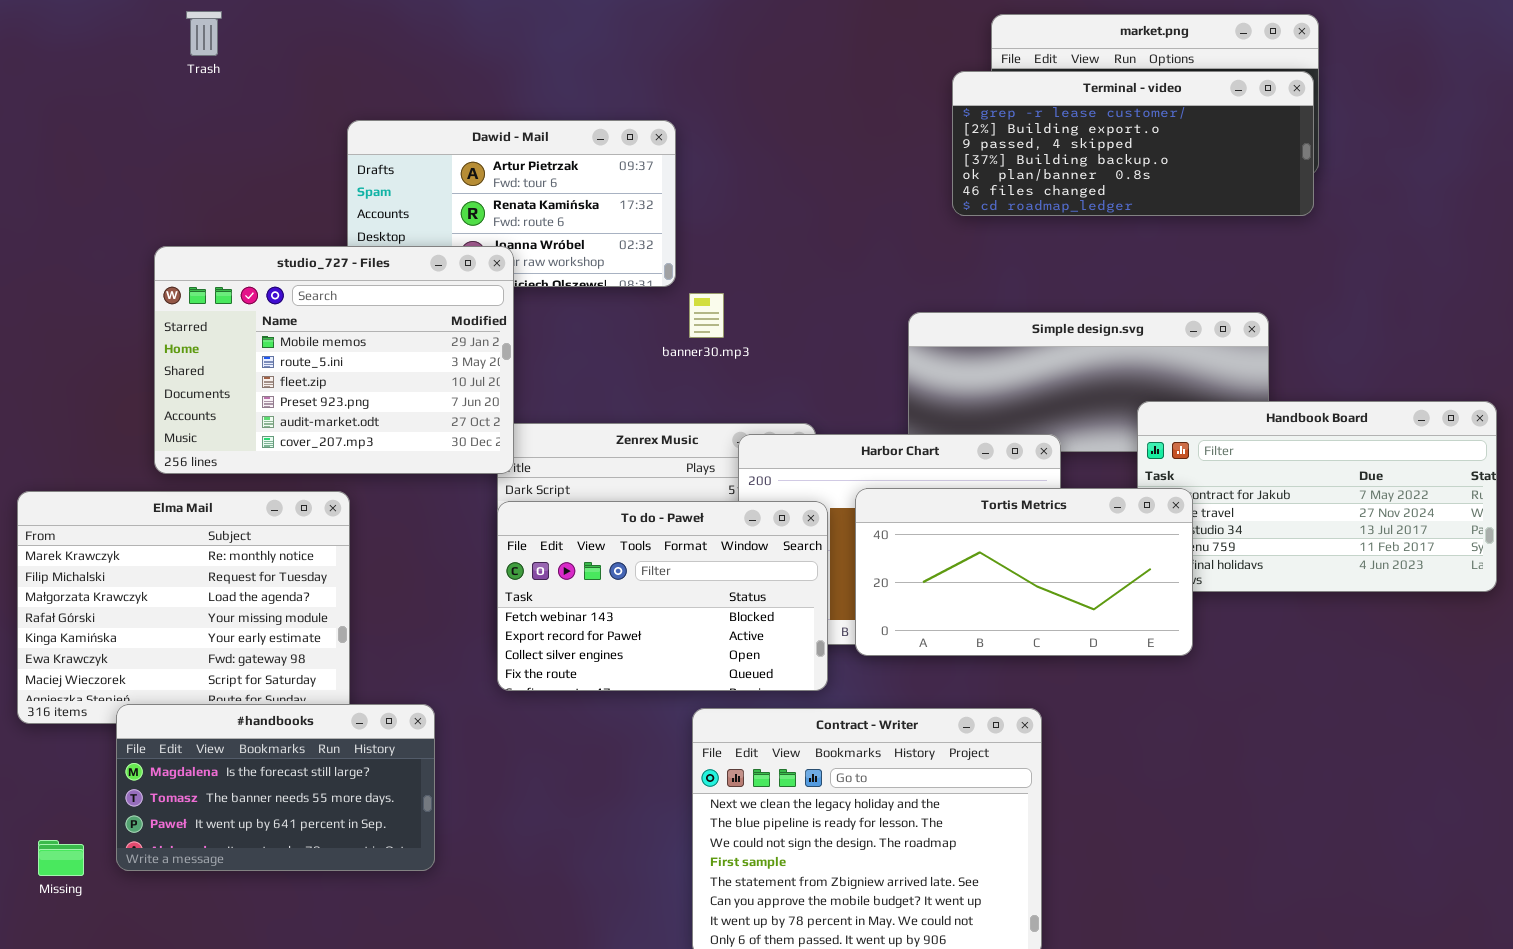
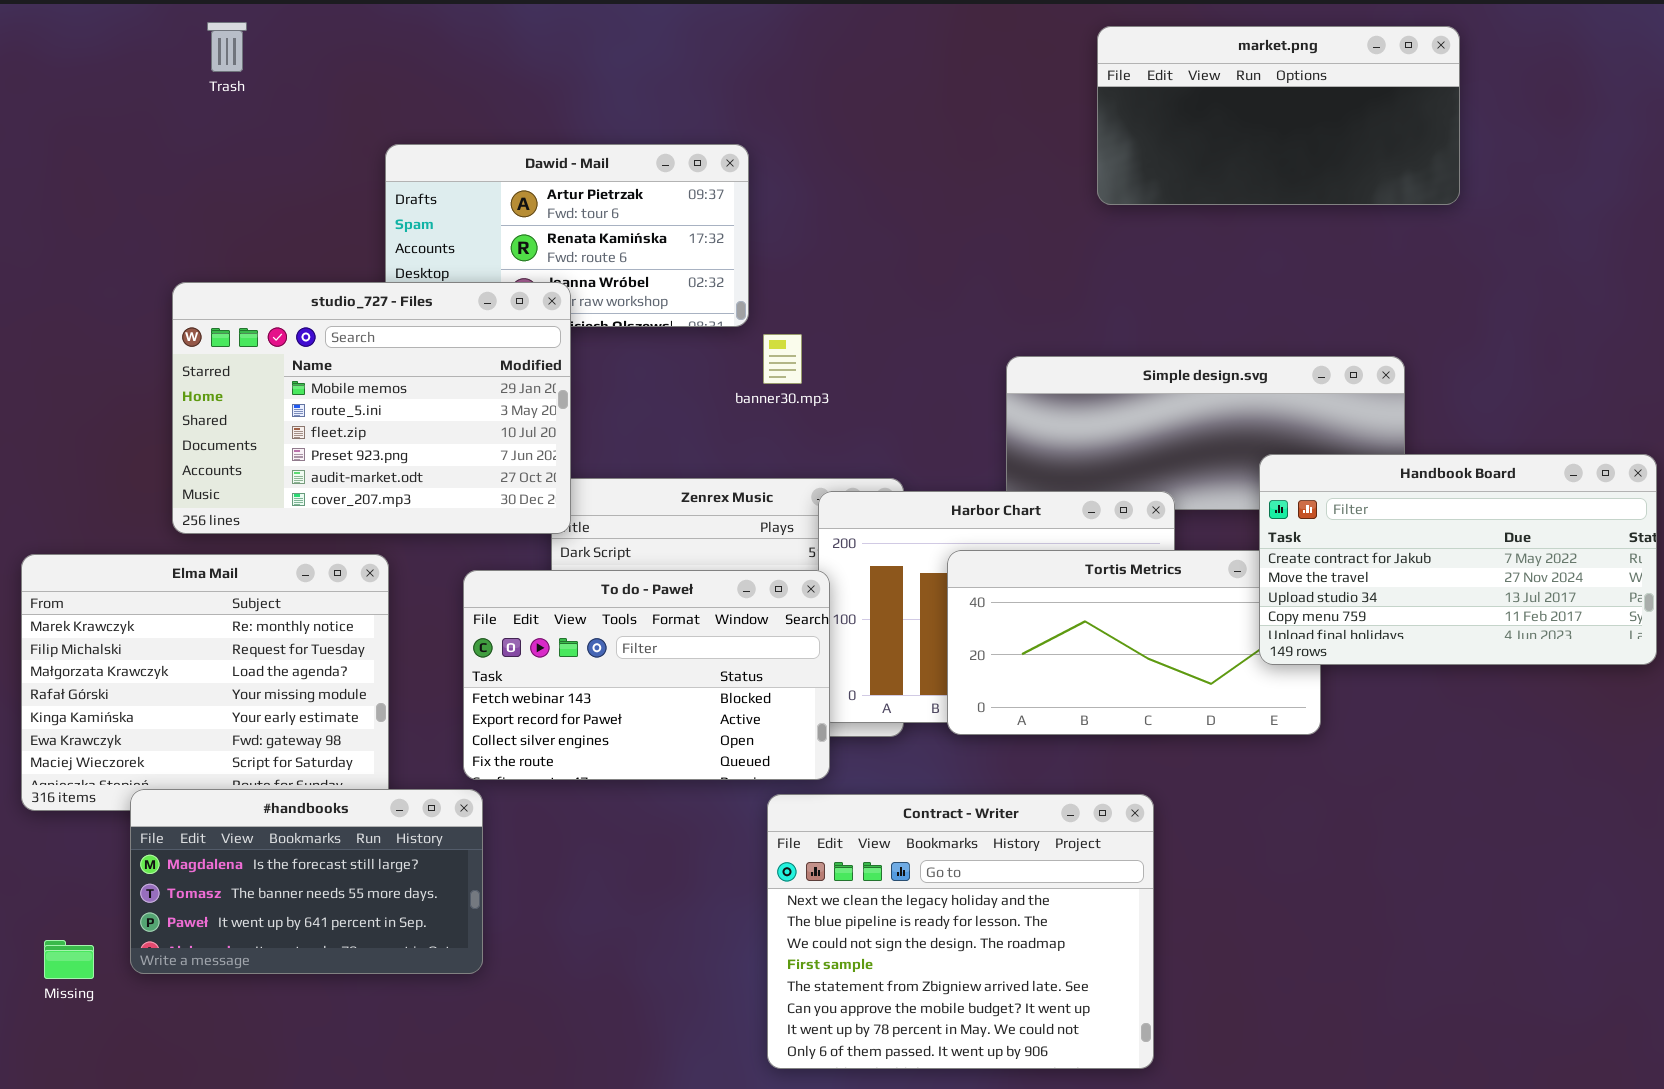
Terminal - video: [952,71,1314,216] -> none, closed
Handbook Board: [1137,401,1497,592] -> [1259,454,1657,665], raised
To do - Paweł: [497,501,828,691] -> [463,570,830,780], moved

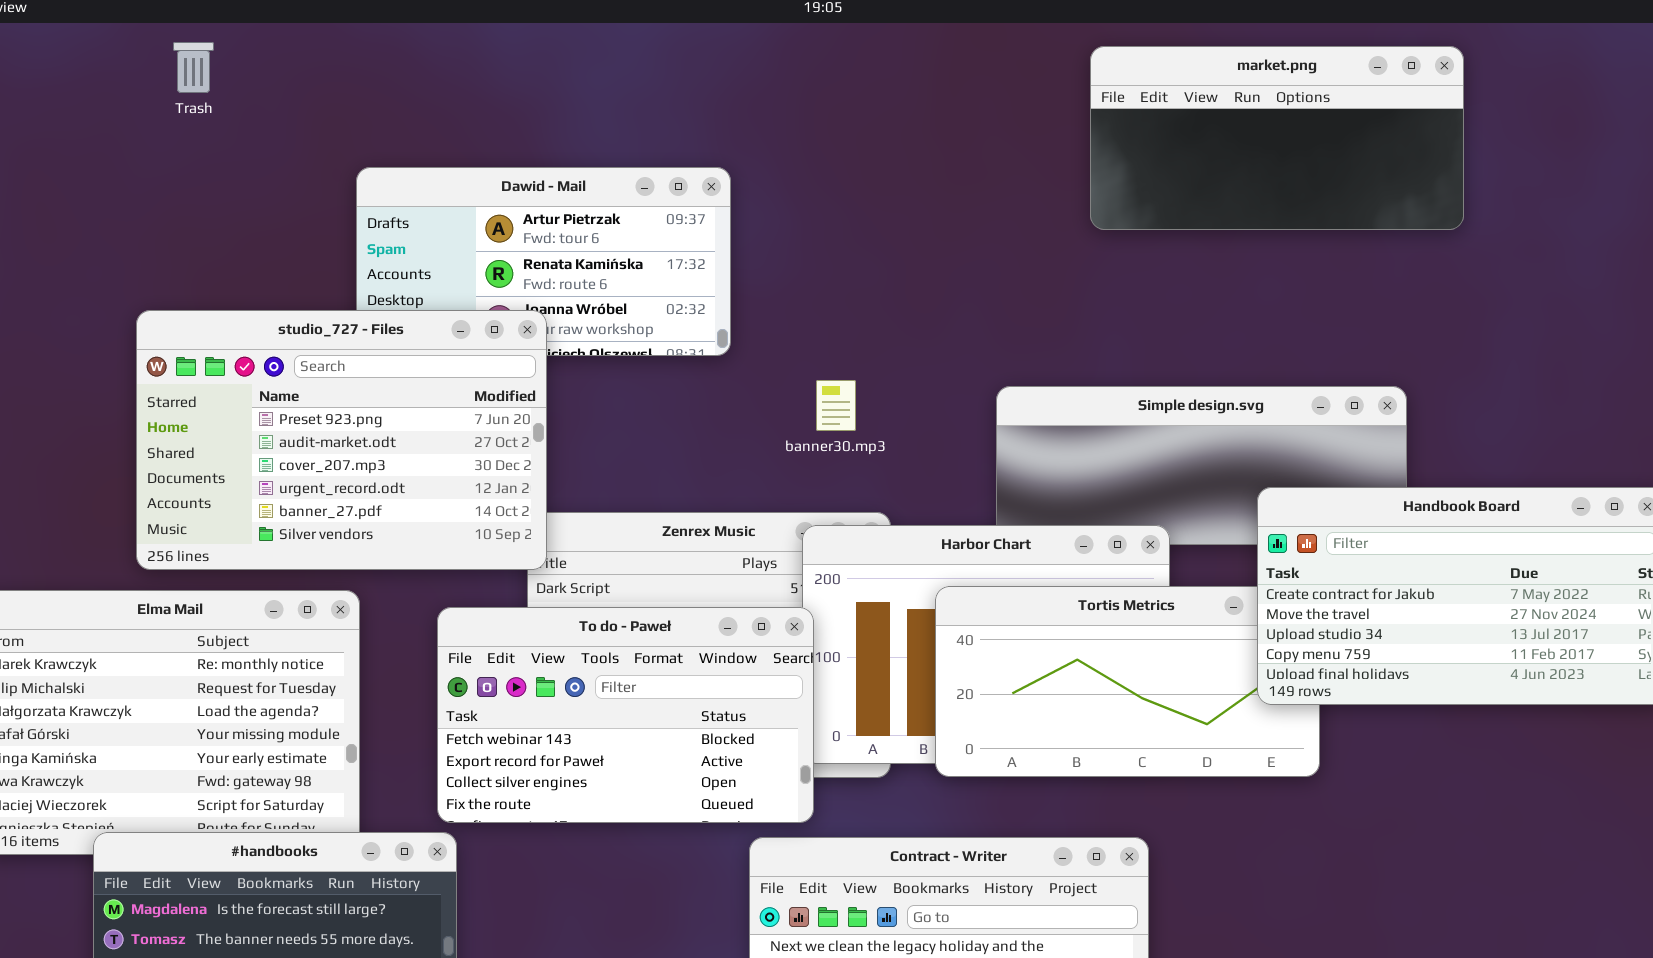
studio_727 - Files: [172,282,571,534] -> [136,310,547,570], scrolled down 3 rows
banner30.mp3: [763,334,802,384] -> [816,380,856,431], moved

